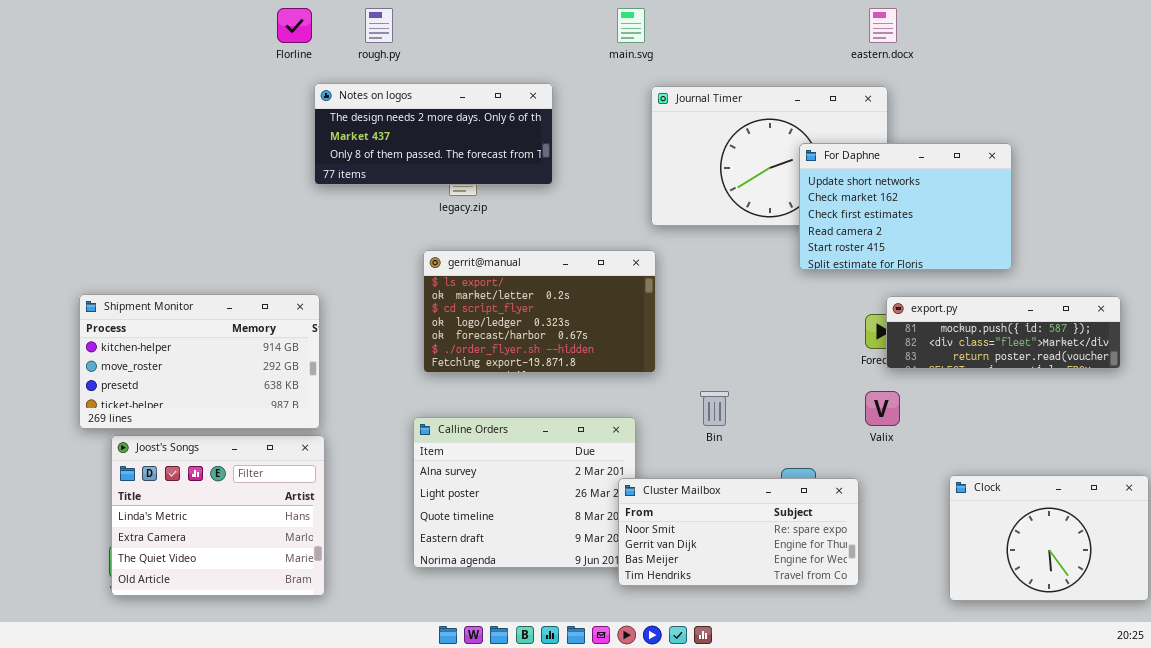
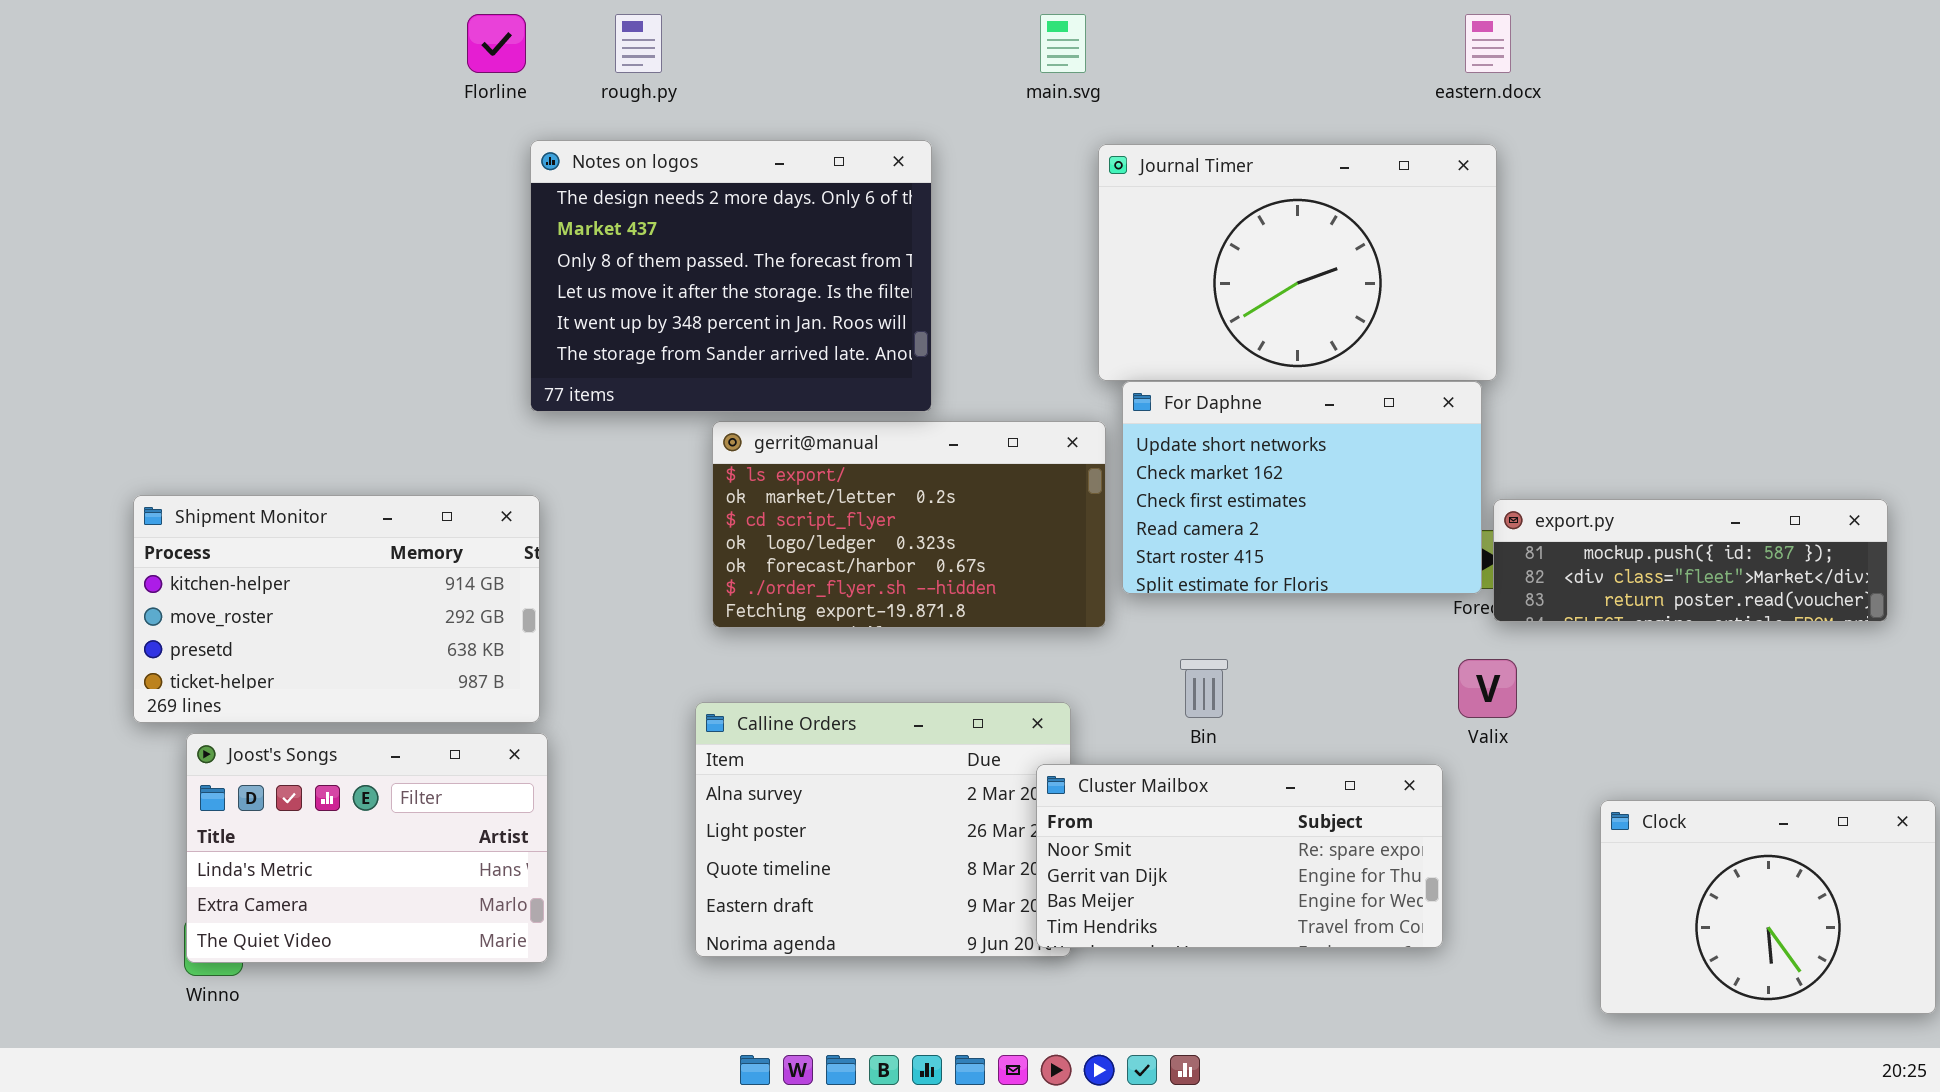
Notes on logos: [314,83,553,185] -> [530,140,932,412], resized
For Daphne: [799,143,1012,270] -> [1122,381,1482,594], moved
Joost's Songs: [111,435,325,596] -> [186,733,548,963], resized
Cluster Mailbox: [618,478,859,586] -> [1036,764,1443,948], moved

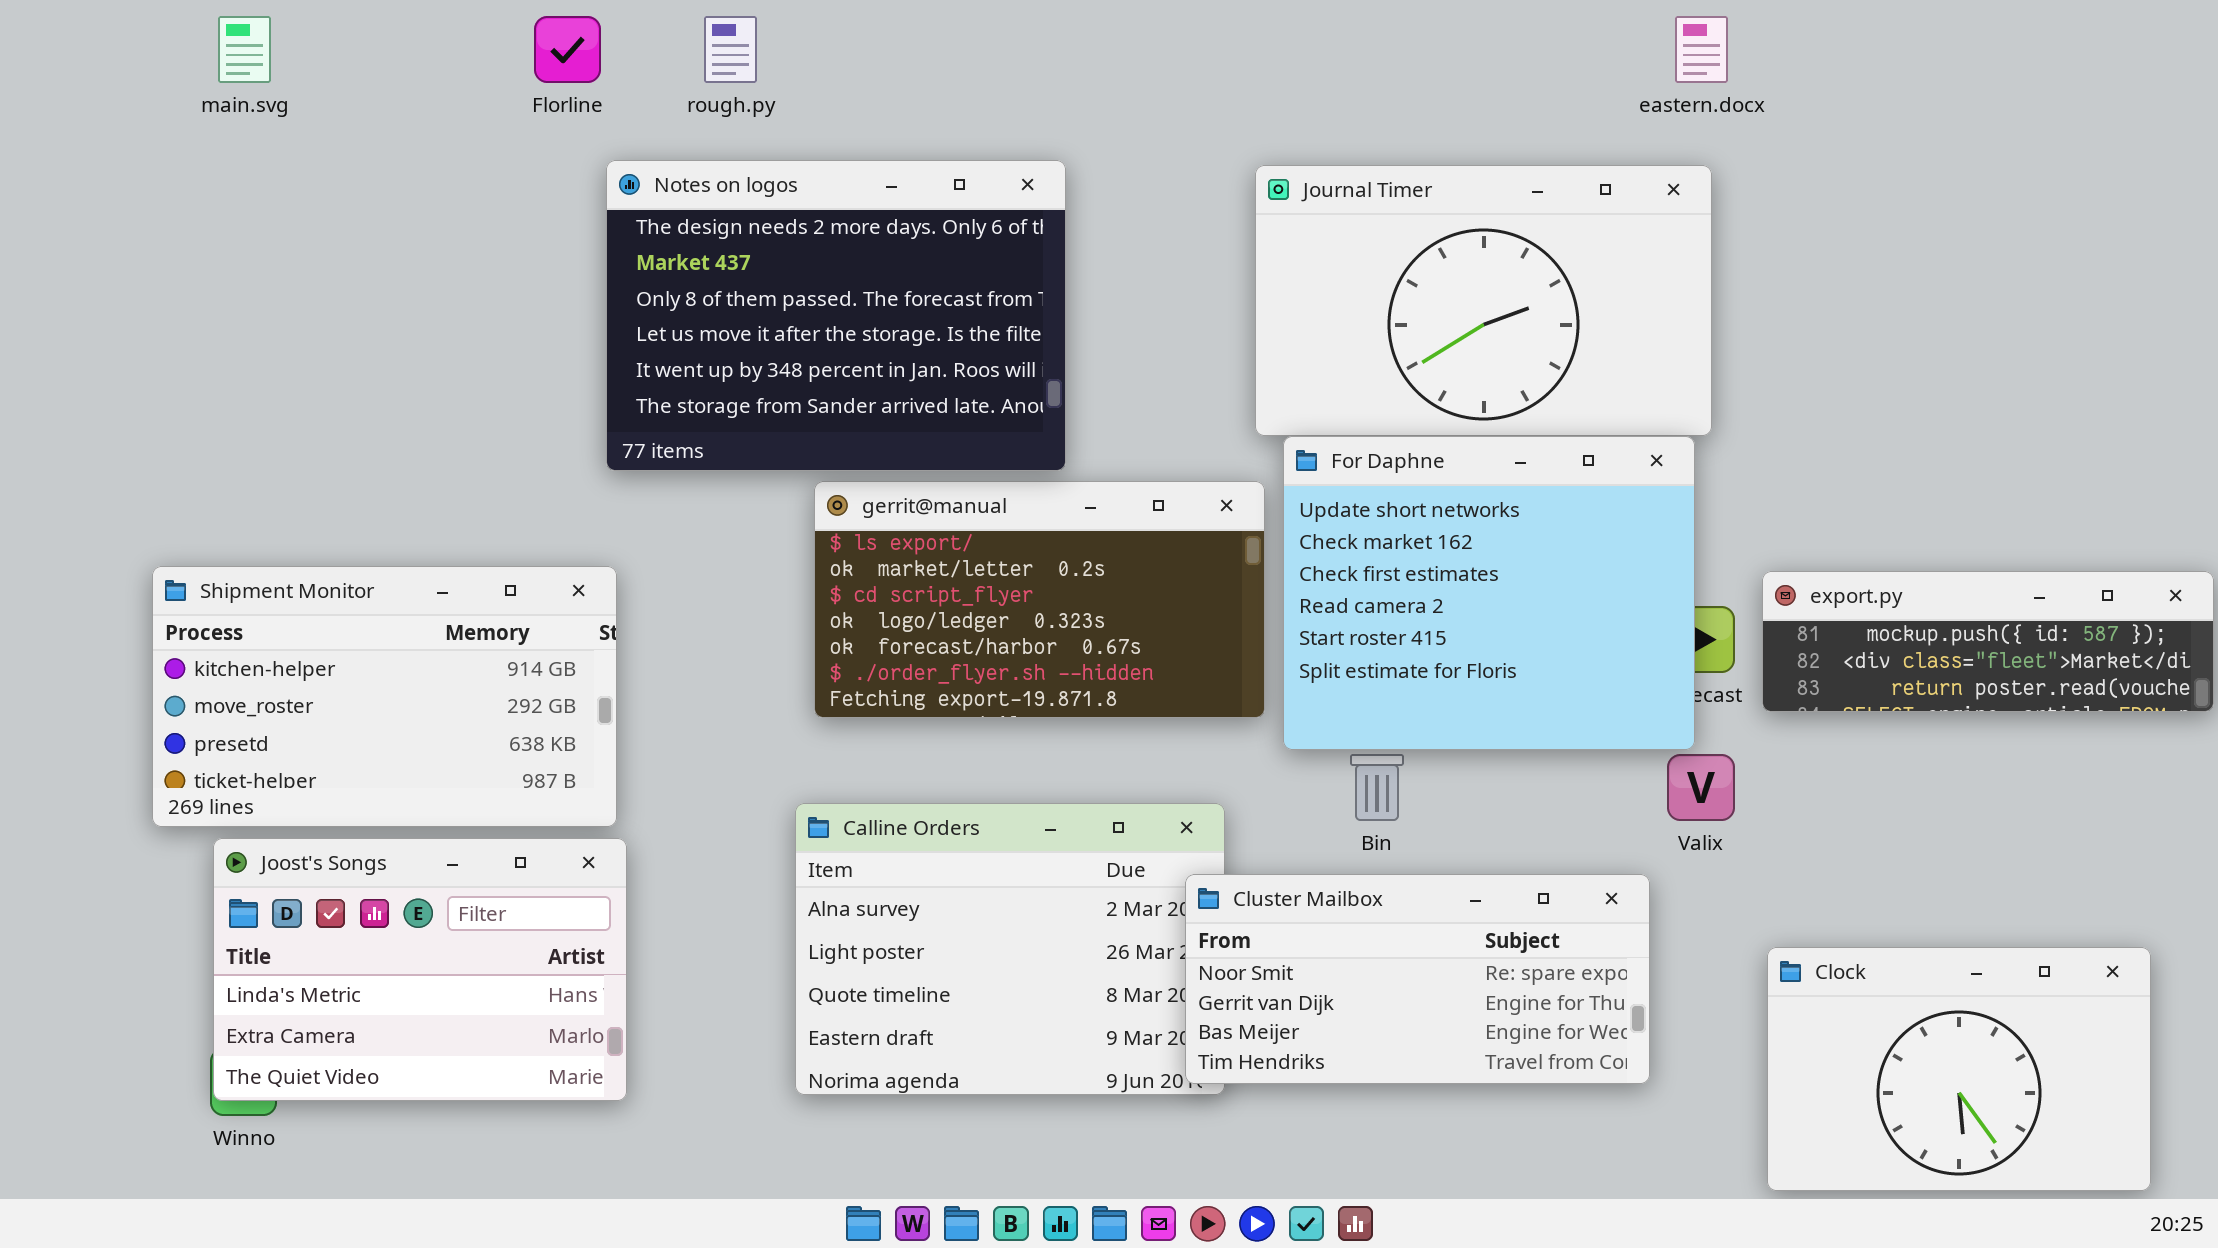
main.svg: [1040,14,1086,73] -> [218,16,271,83], moved
For Daphne: [1122,381,1482,594] -> [1283,436,1695,750], resized
export.py: [1493,499,1888,622] -> [1762,571,2214,712], moved
Clock: [1600,800,1936,1014] -> [1767,947,2151,1191], moved

